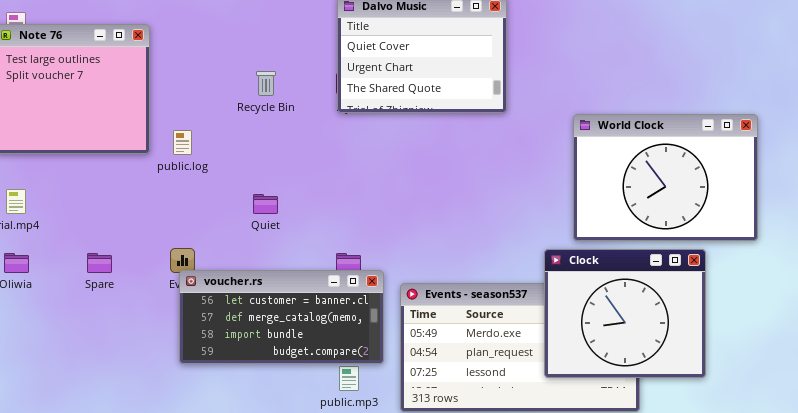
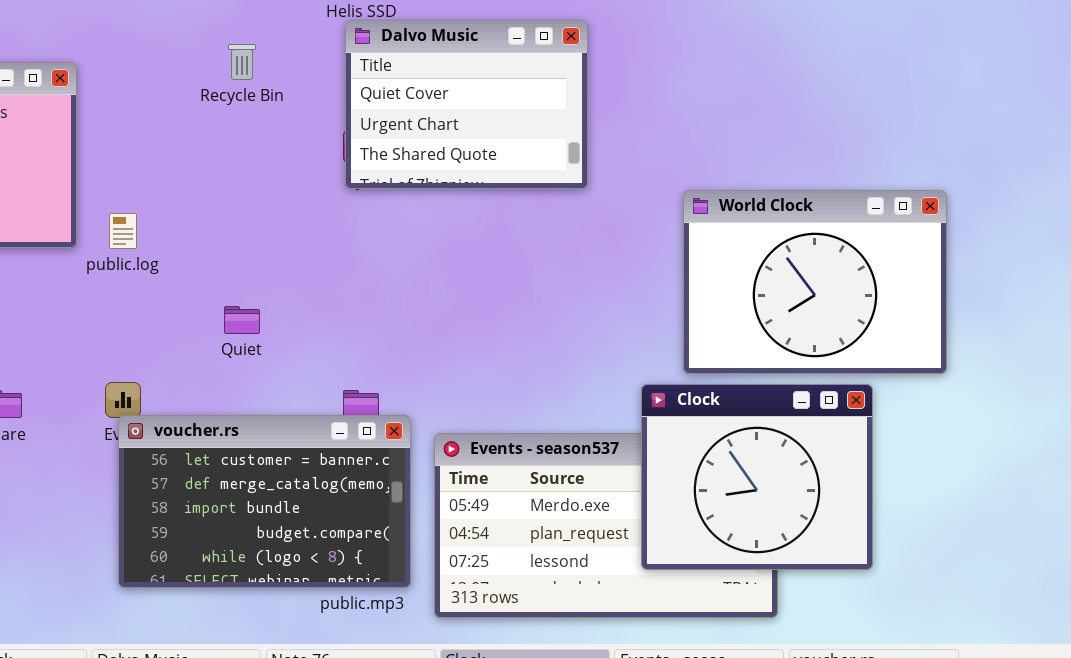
Recycle Bin: [256,71,276,96] -> [228,44,256,80], moved
voucher.rs: [179,270,384,364] -> [118,415,411,588], resized

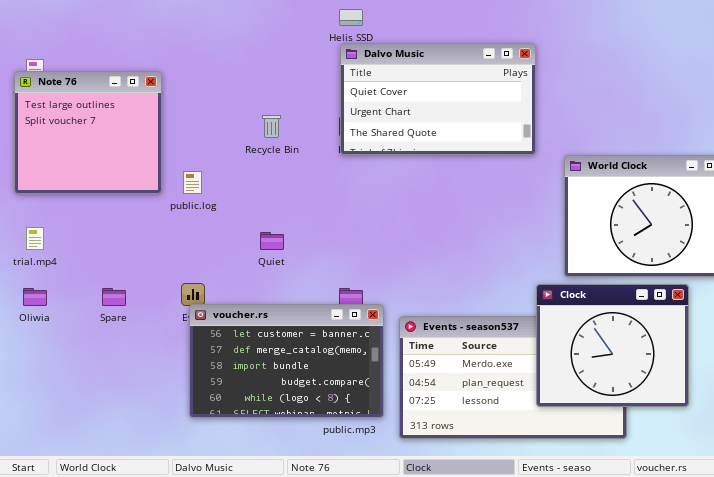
Dalvo Music: [345,20,588,189] -> [340,43,536,155], resized
Recycle Bin: [228,44,256,80] -> [262,115,281,138], moved

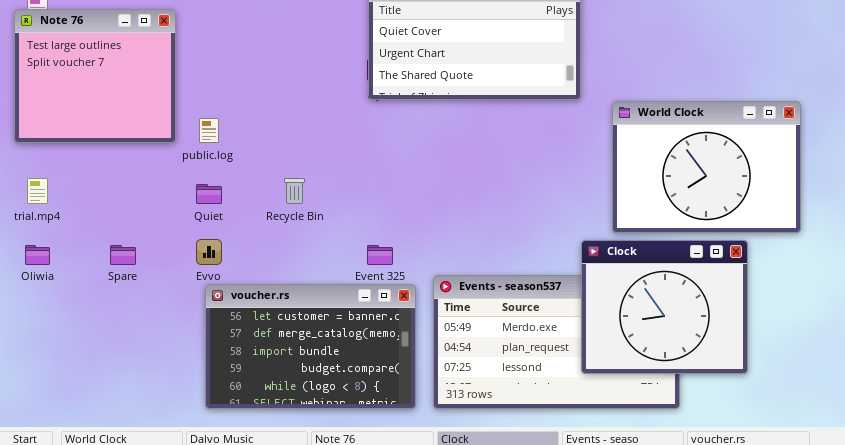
Recycle Bin: [262,115,281,138] -> [284,178,305,204], moved
Quiet: [260,232,284,250] -> [196,184,222,204], moved
voucher.rs: [189,304,384,418] -> [205,284,416,409], moved

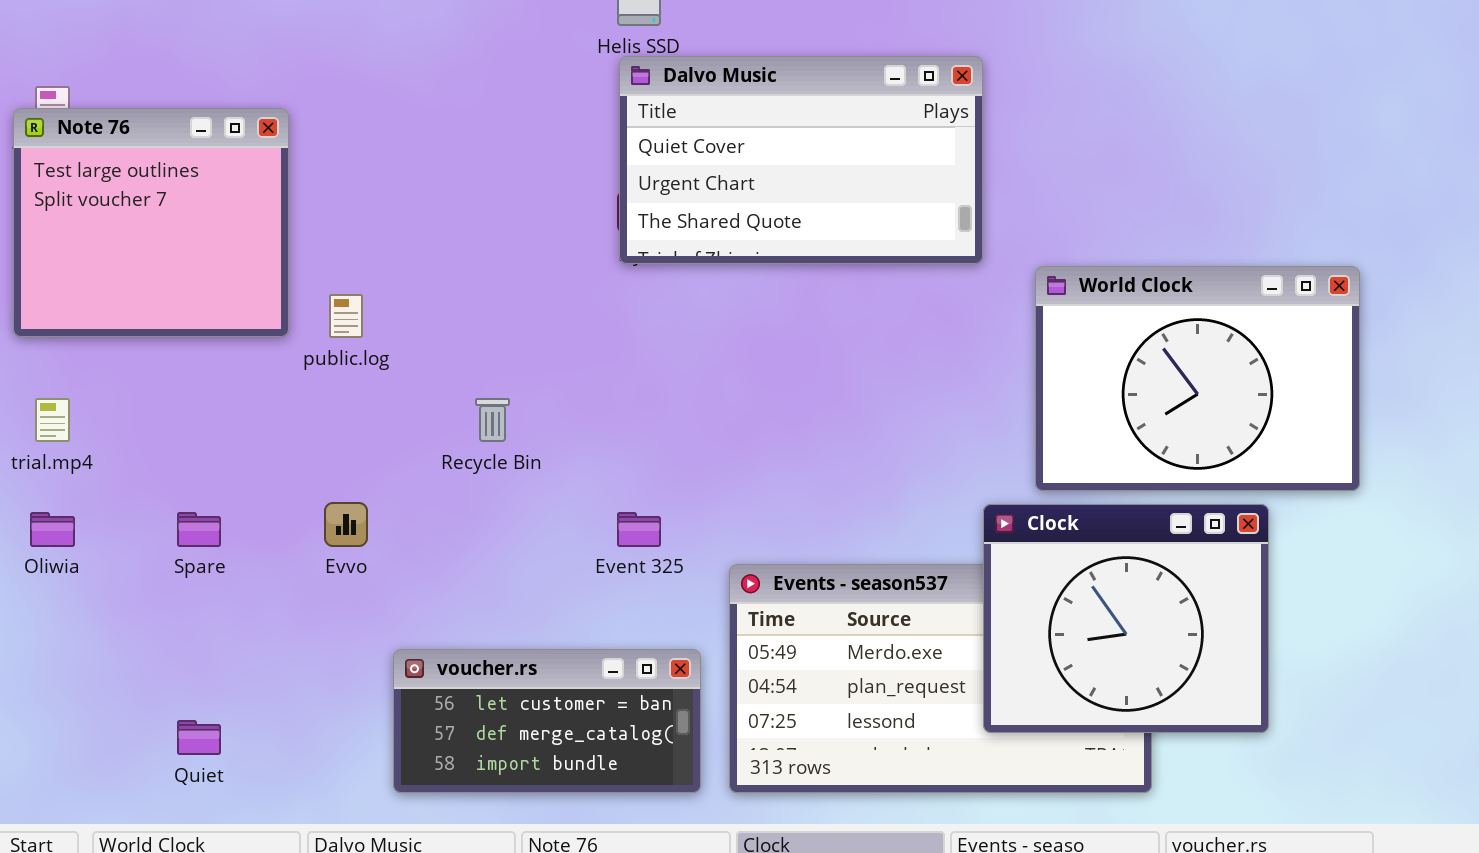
Quiet: [196,184,222,204] -> [177,720,221,755], moved
voucher.rs: [205,284,416,409] -> [393,649,701,793], resized

